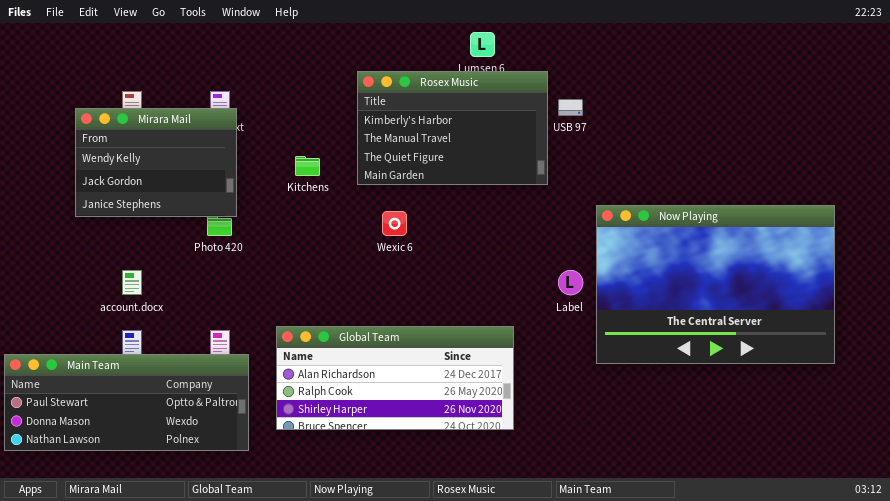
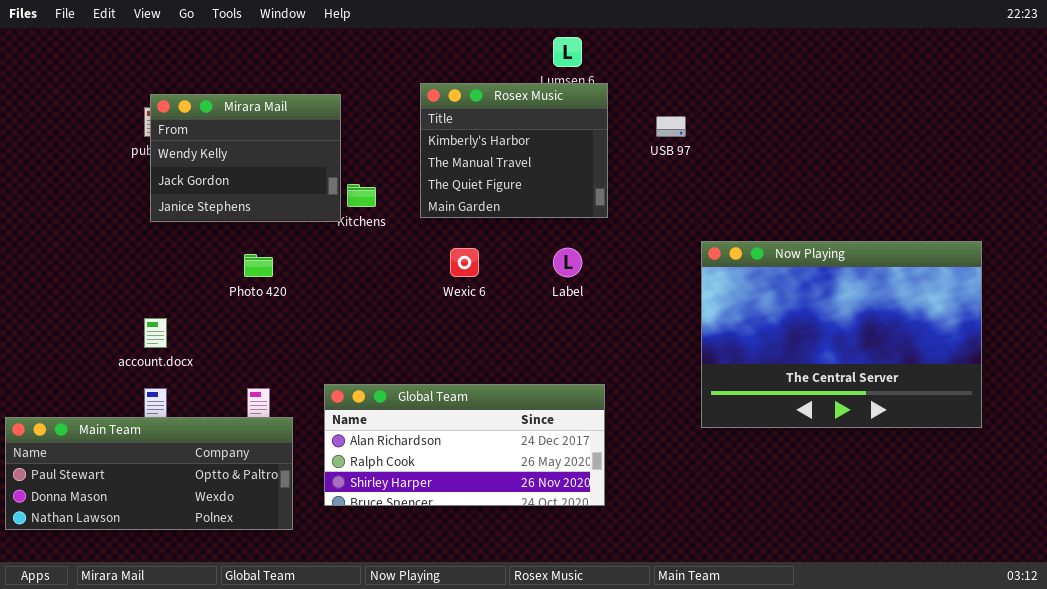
Rosex Music: [357,71,548,185] -> [420,83,608,218], resized
Mirara Mail: [75,108,237,217] -> [150,94,341,222], moved
Label: [558,270,583,295] -> [553,248,582,277], moved

